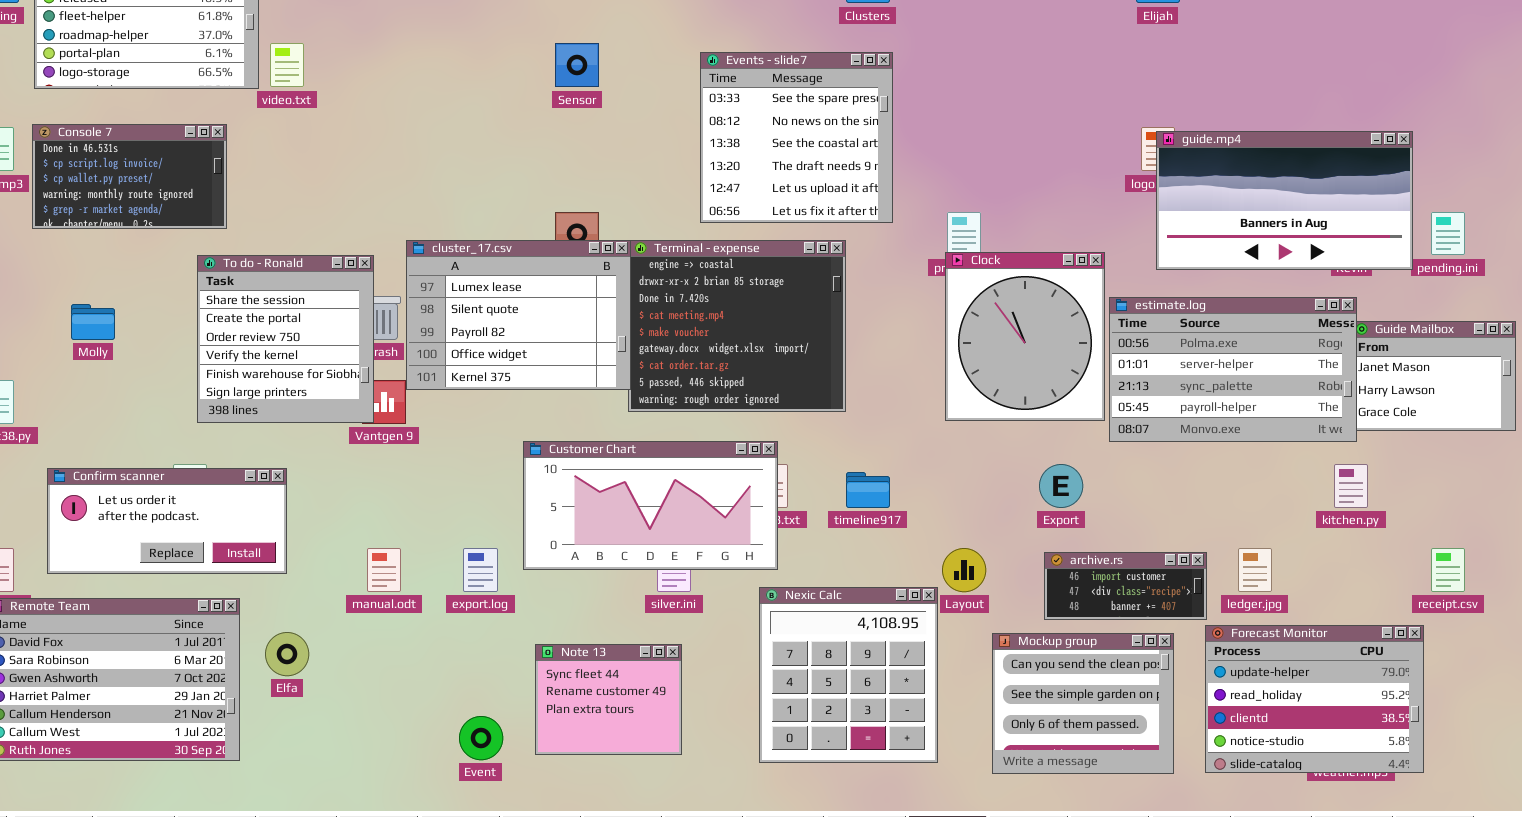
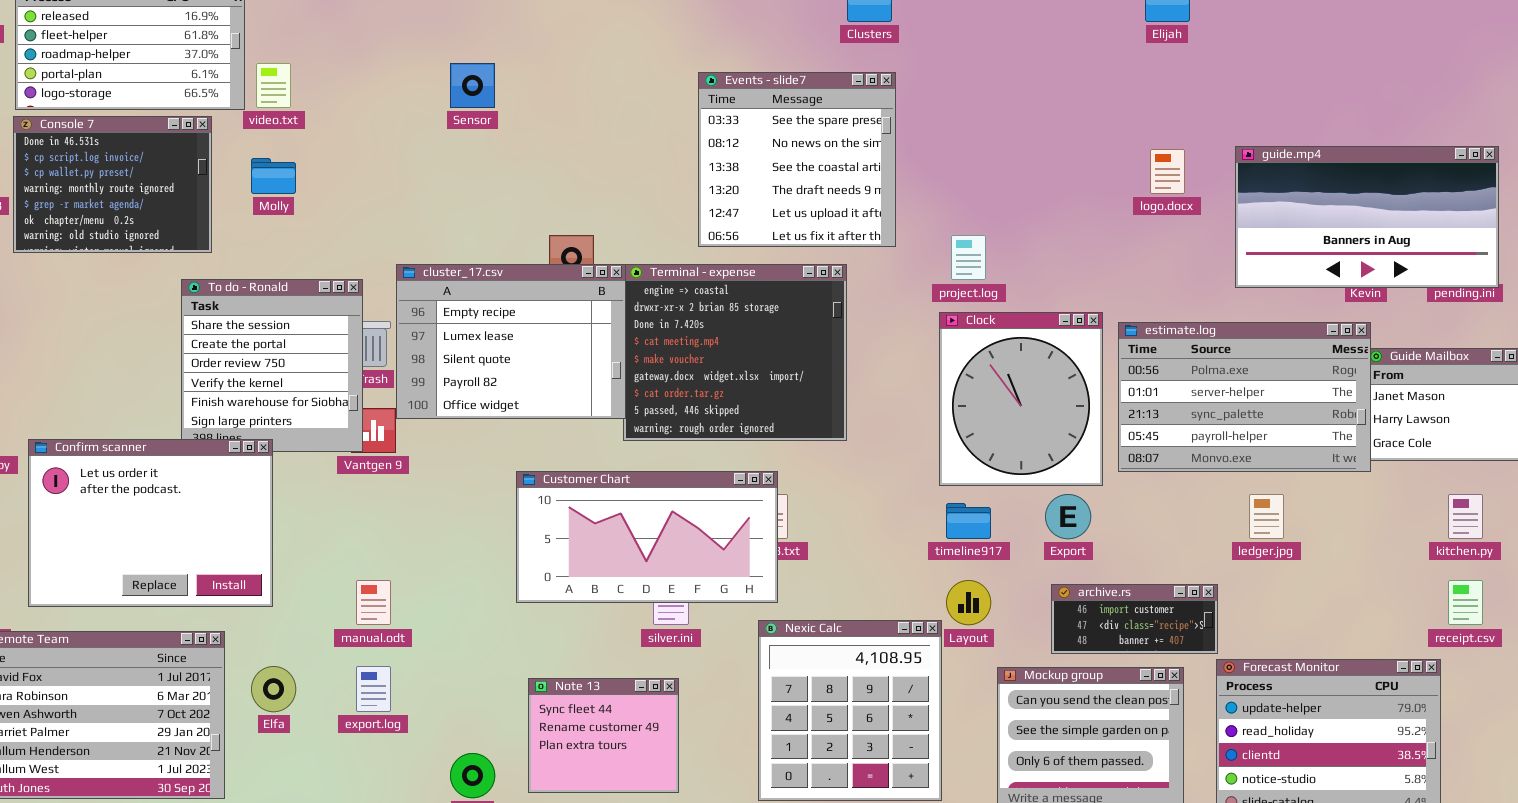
Sensor: [555,43,599,87] -> [450,63,495,108], moved
Console 7: [32,124,227,229] -> [13,116,212,253], resized
guide.mp4: [1156,131,1413,270] -> [1235,146,1499,288], moved
cluster_17.csv: [406,240,631,390] -> [396,264,626,419], scrolled up 1 row
Clock: [945,252,1105,421] -> [939,312,1103,486], moved
Molly: [71,304,115,340] -> [251,158,296,194], moved
kitchen.py: [1334,464,1368,508] -> [1448,494,1483,539], moved
Confirm scanner: [47,468,287,574] -> [28,439,273,607], resized
timeline917: [846,472,890,508] -> [946,503,991,539], moved
export.log: [463,548,498,592] -> [356,666,391,712], moved
ledger.jpg: [1238,548,1272,592] -> [1249,494,1284,539], moved

